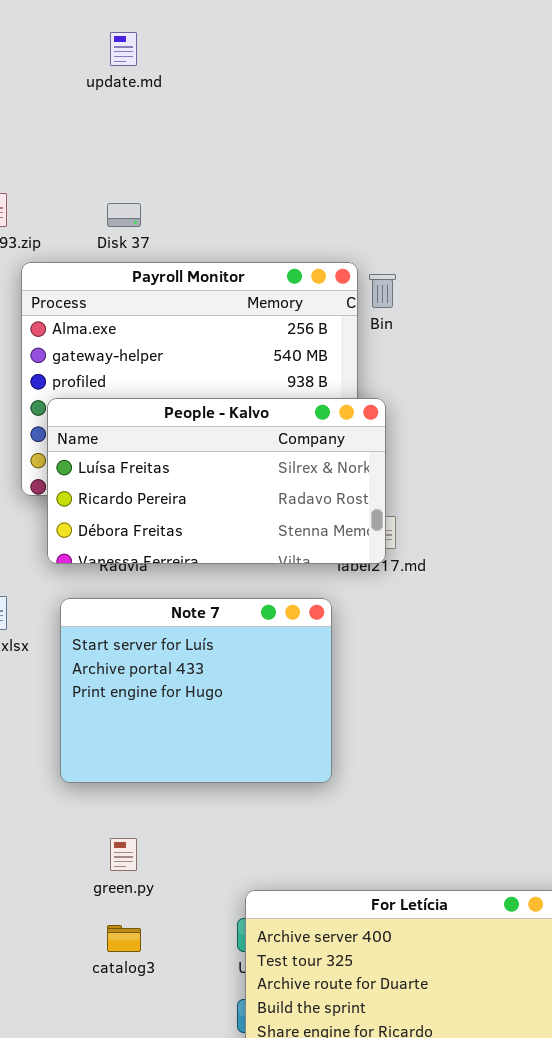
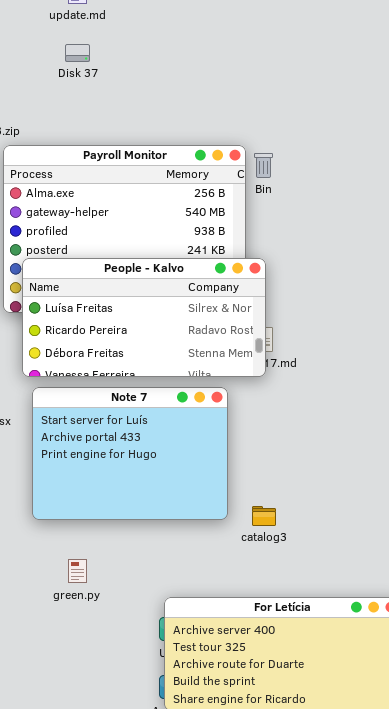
Disk 37: [107,203,141,227] -> [65,44,90,62], moved
People - Kalvo: [47,398,386,564] -> [22,258,266,377], moved
catalog3: [107,925,141,952] -> [252,506,276,526], moved

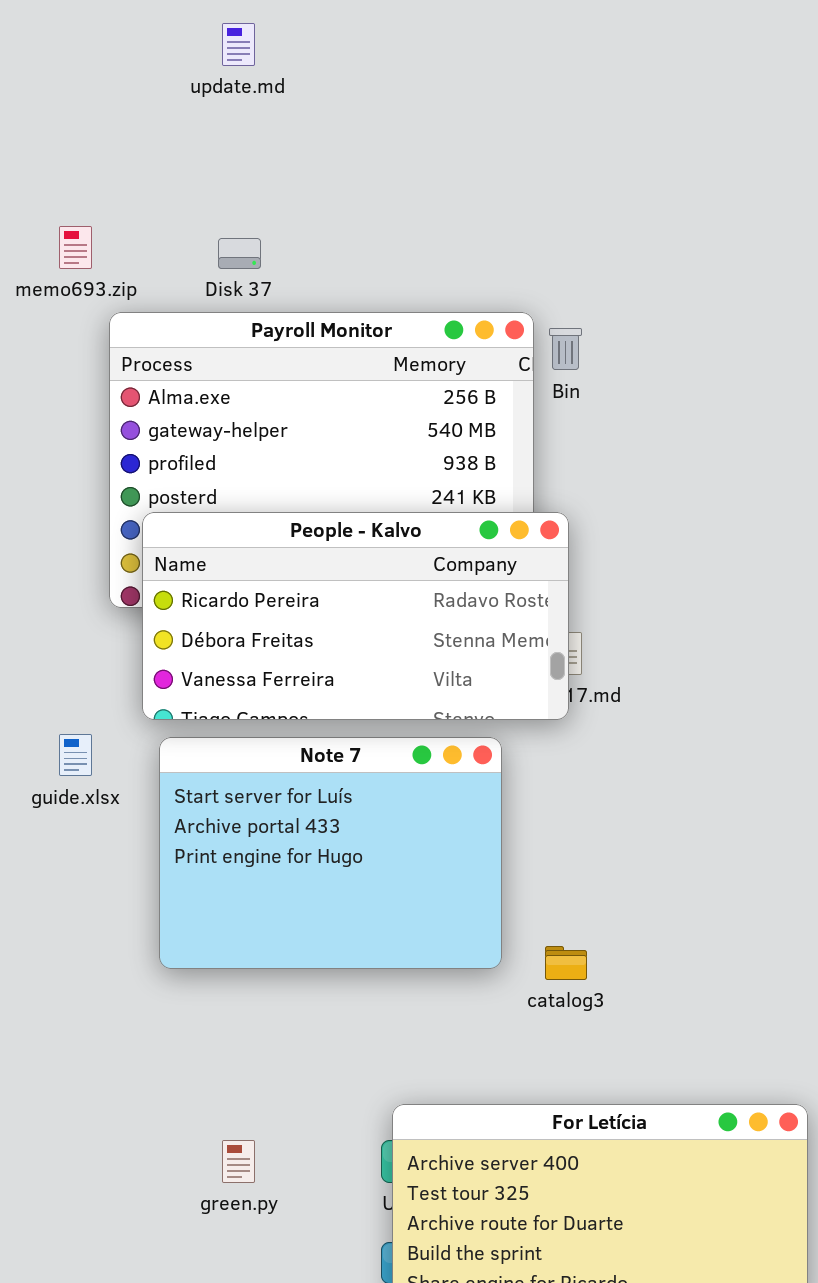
Disk 37: [65,44,90,62] -> [218,238,261,269], moved
People - Kalvo: [22,258,266,377] -> [142,512,569,720], scrolled down 1 row
green.py: [68,559,87,583] -> [222,1140,255,1183], moved

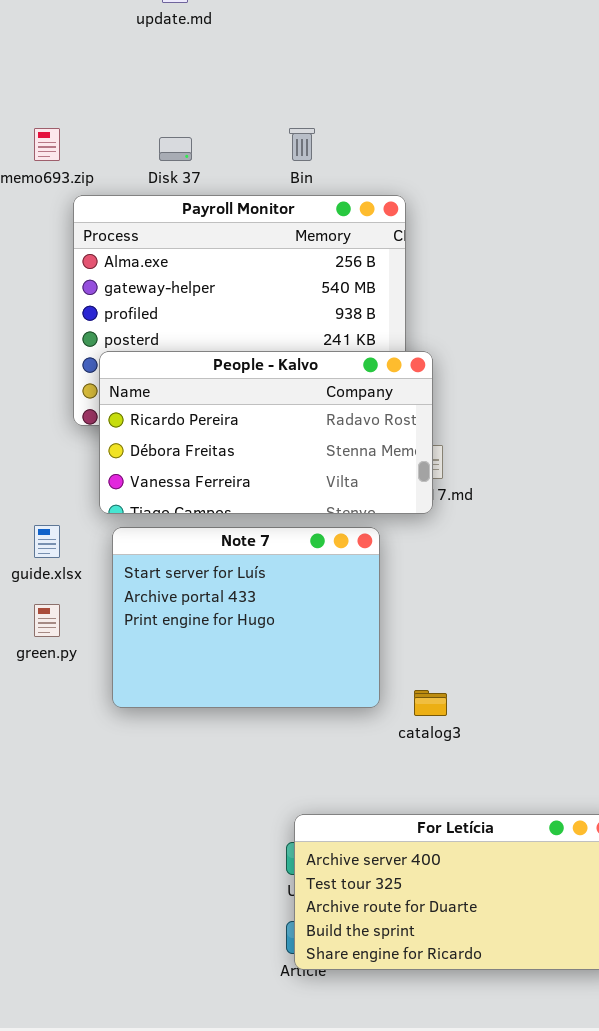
Bin: [549,328,582,370] -> [289,128,315,161], moved
green.py: [222,1140,255,1183] -> [34,604,60,637], moved

